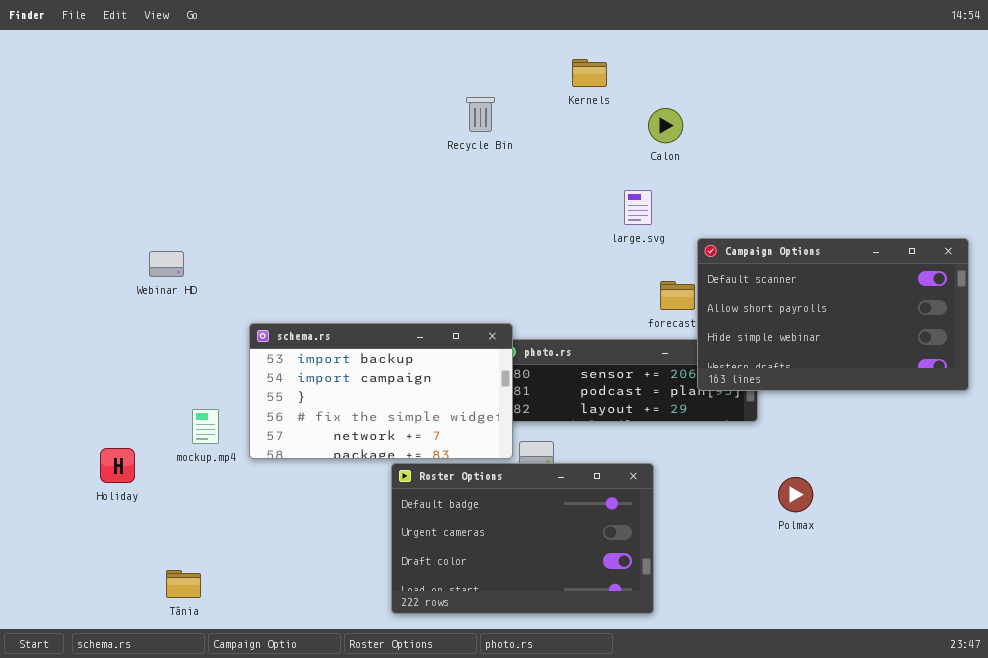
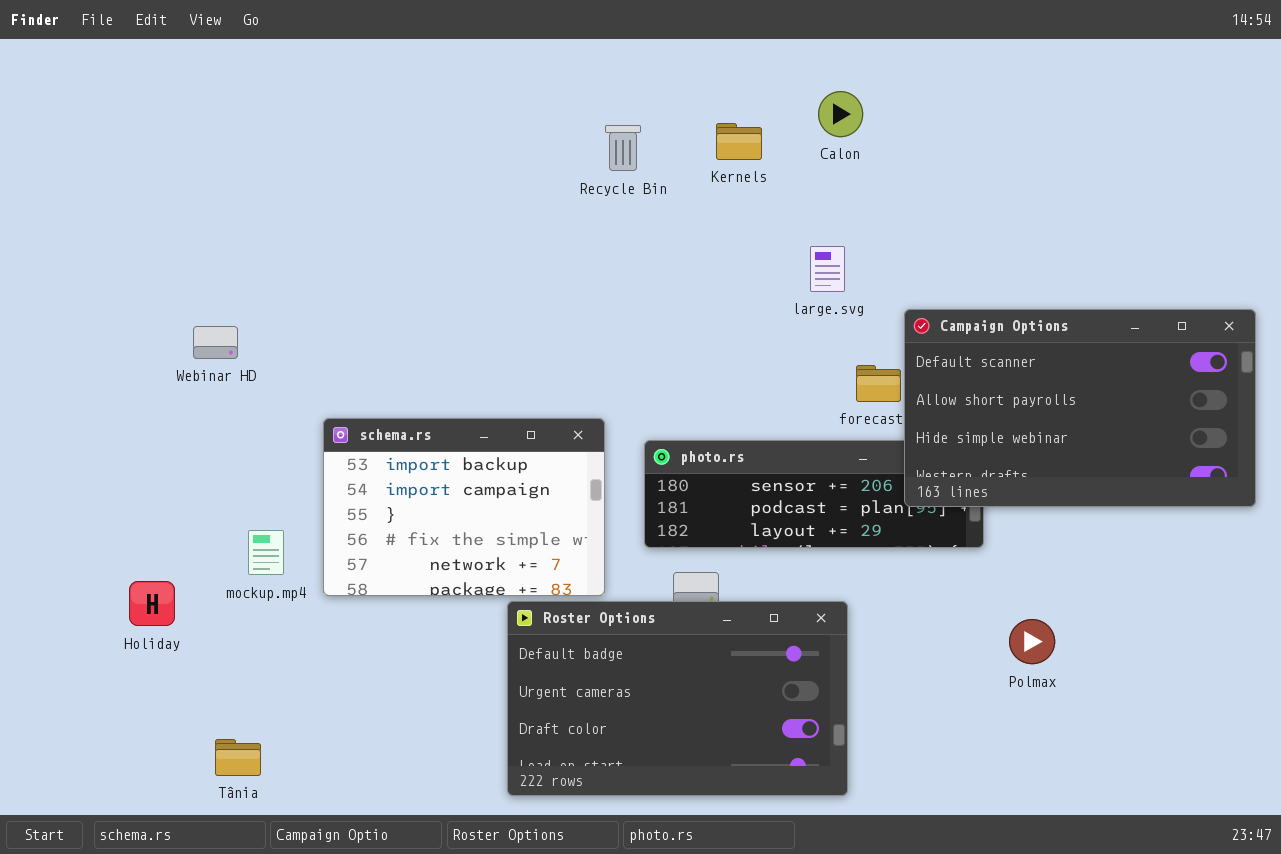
Kernels: [572,59,607,87] -> [716,123,762,160], moved
Calon: [648,108,683,143] -> [818,91,863,137], moved
schema.rs: [249,323,513,459] -> [323,418,605,596], resized

